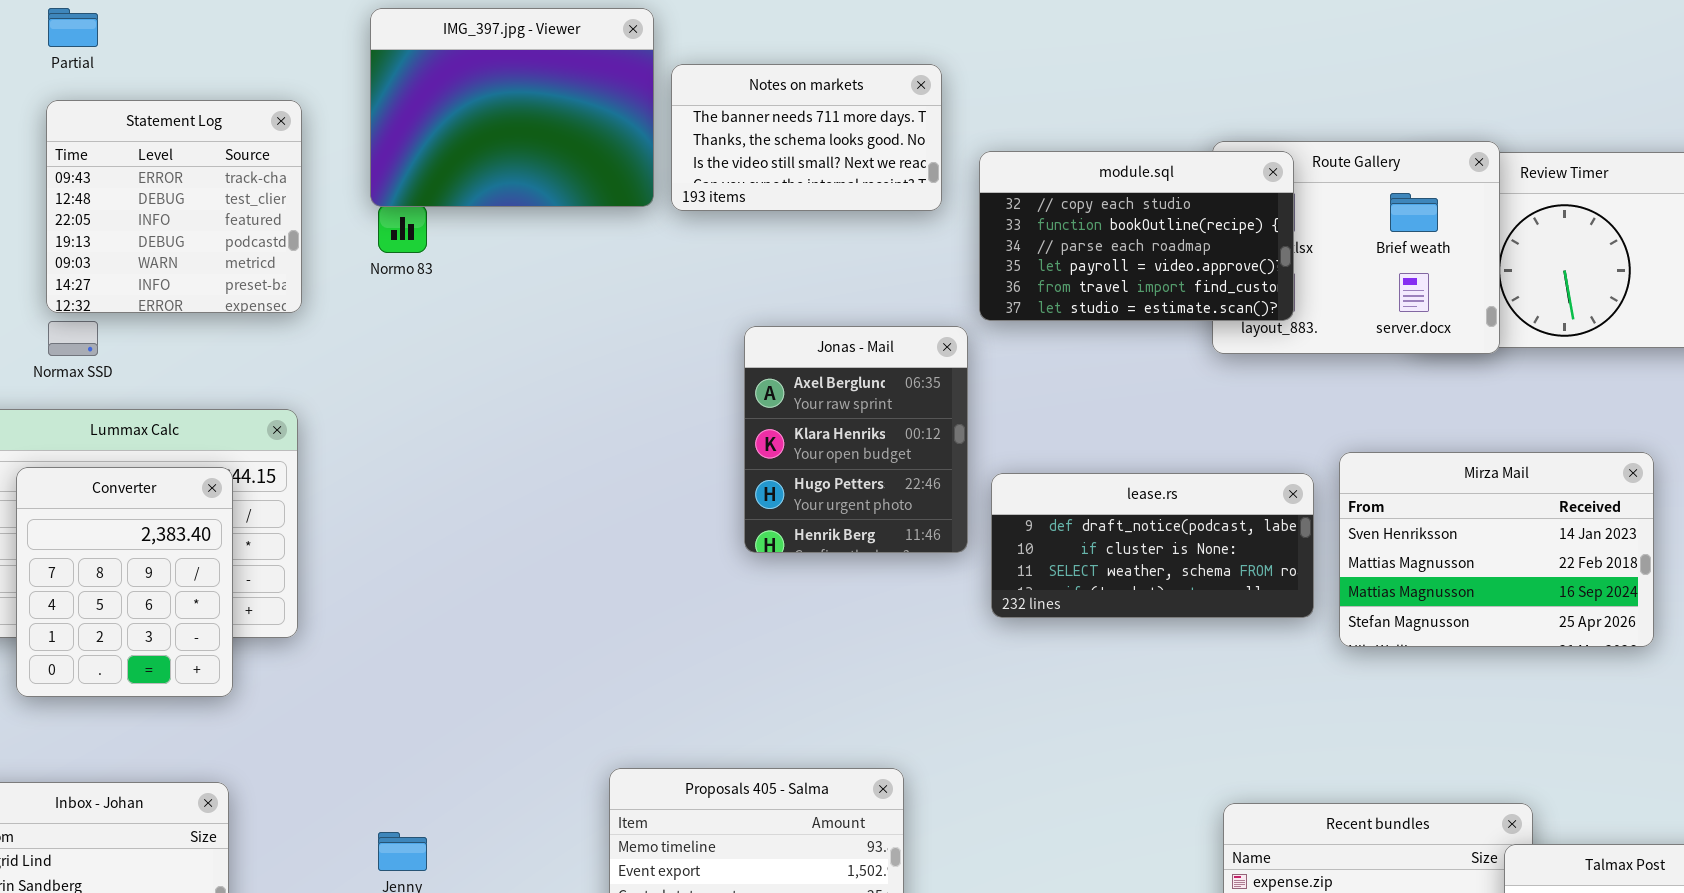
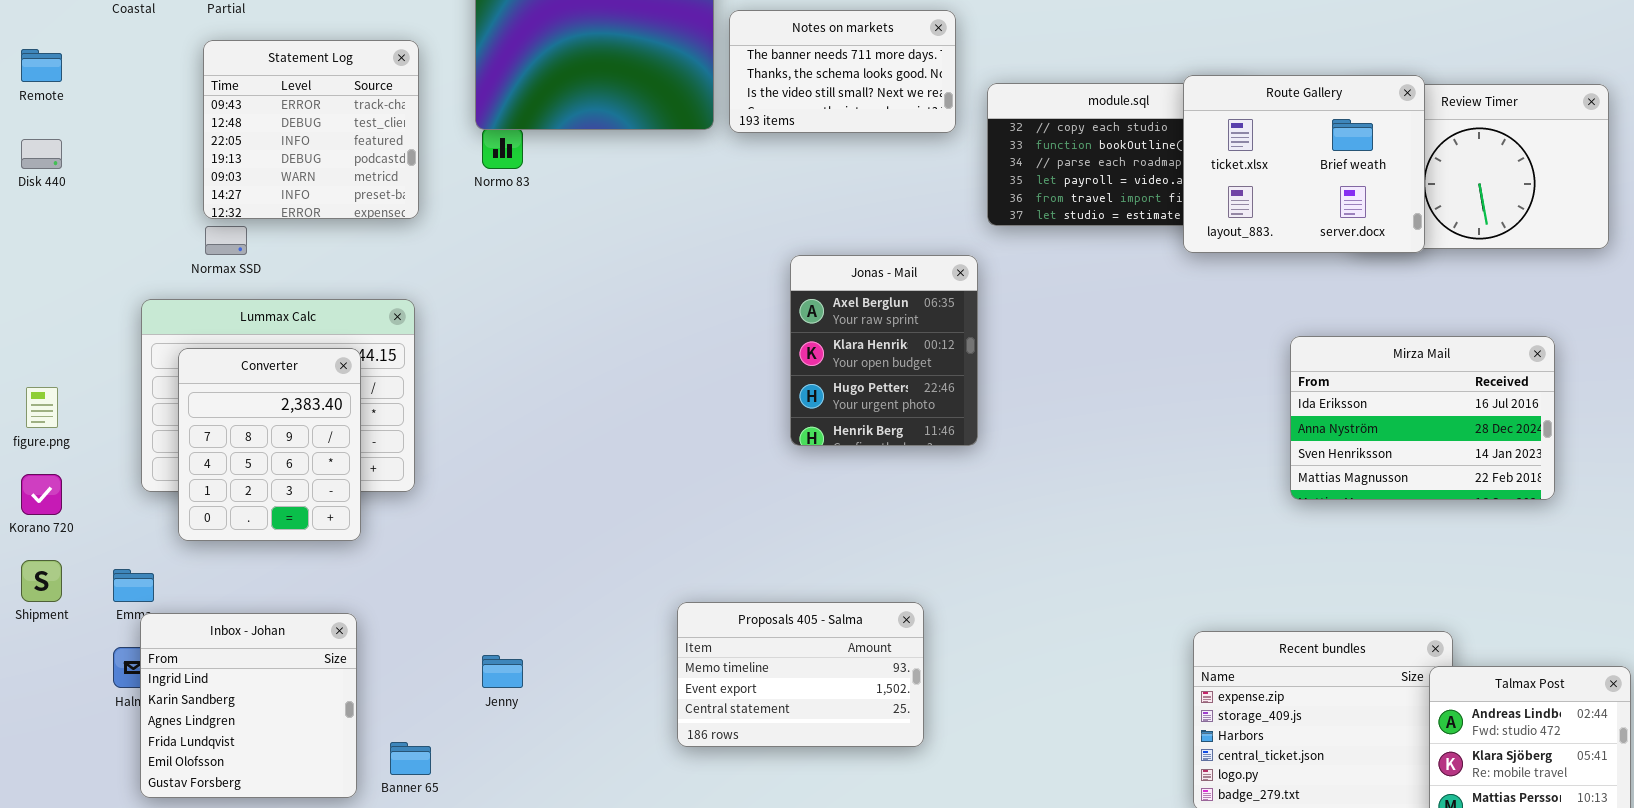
Route Gallery: [1212,141,1500,354] -> [1183,75,1425,253], raised
Jonas - Mail: [744,326,968,553] -> [790,255,978,446], moved
Mirza Mail: [1339,452,1654,647] -> [1290,336,1555,500], scrolled up 2 rows
lease.rs: [991,473,1314,618] -> none, closed

